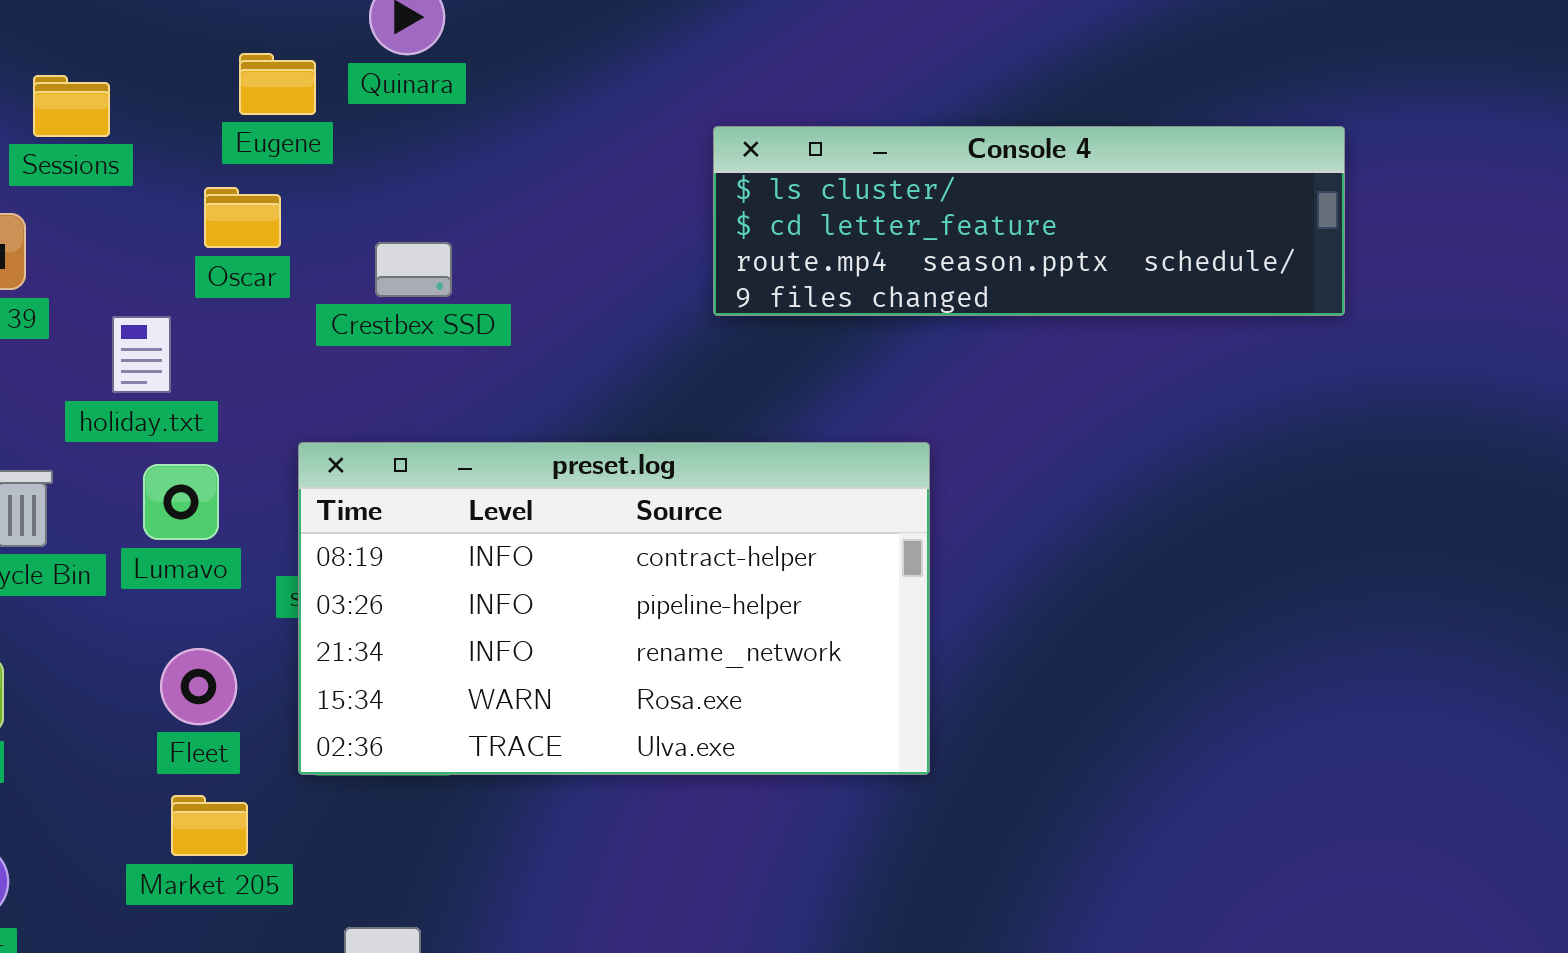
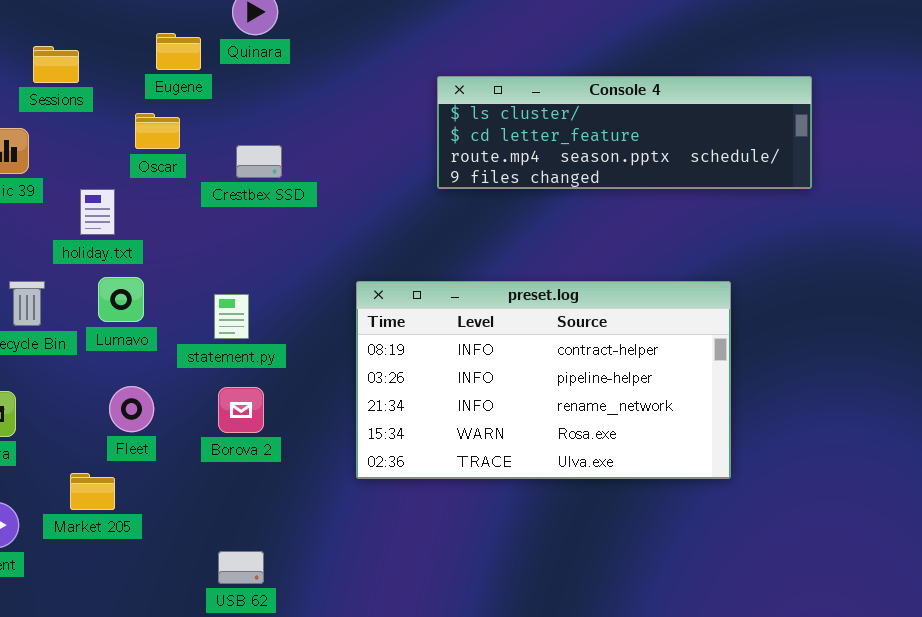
preset.log: [298,442,930,775] -> [356,281,731,479], moved
Market 205: [171,795,248,856] -> [70,473,115,510], moved

